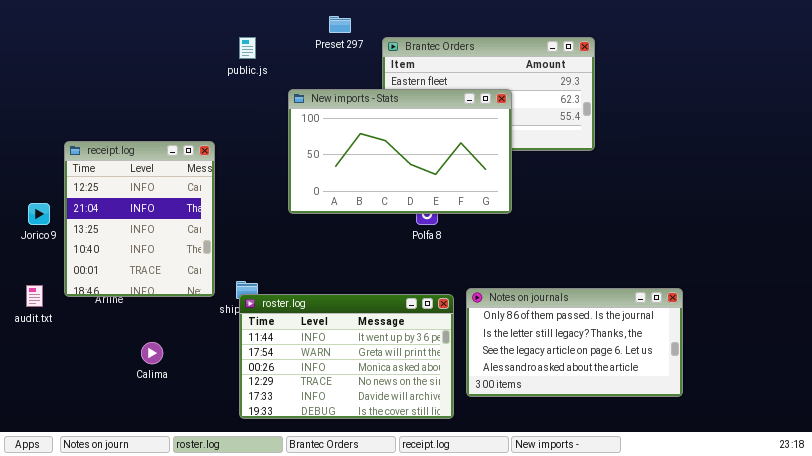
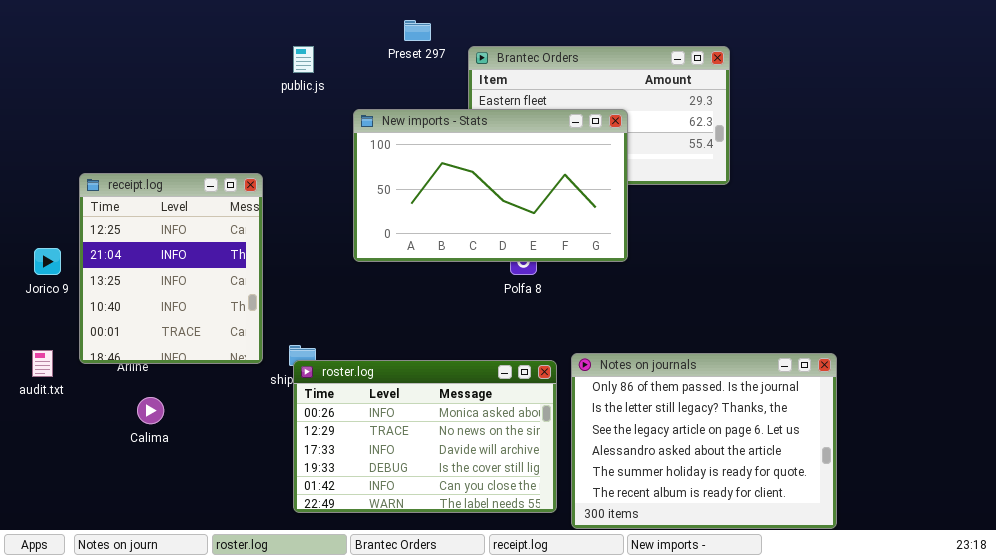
Notes on journals: [466,288,683,397] -> [571,353,837,529], resized
roster.log: [239,294,454,419] -> [293,360,557,513], scrolled down 2 rows
Calima: [141,342,163,364] -> [137,397,164,424], moved

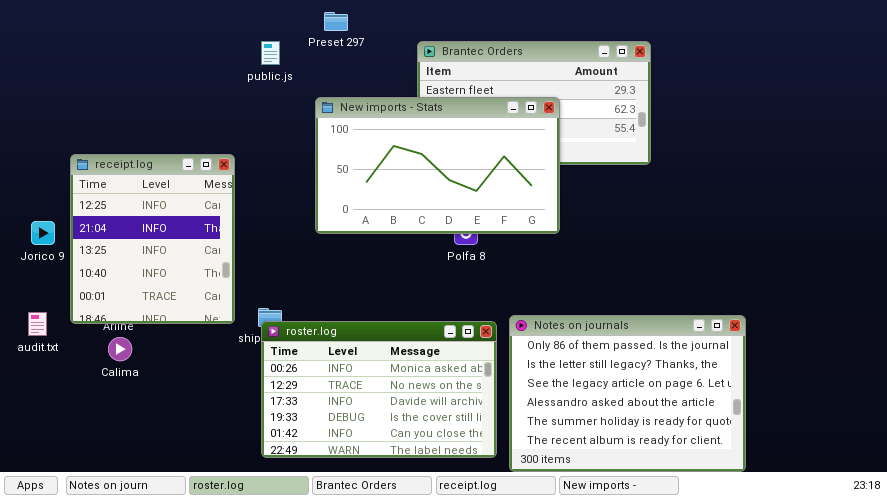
Preset 297: [404,20,431,41] -> [324,12,348,31], moved
Calima: [137,397,164,424] -> [108,337,132,361], moved

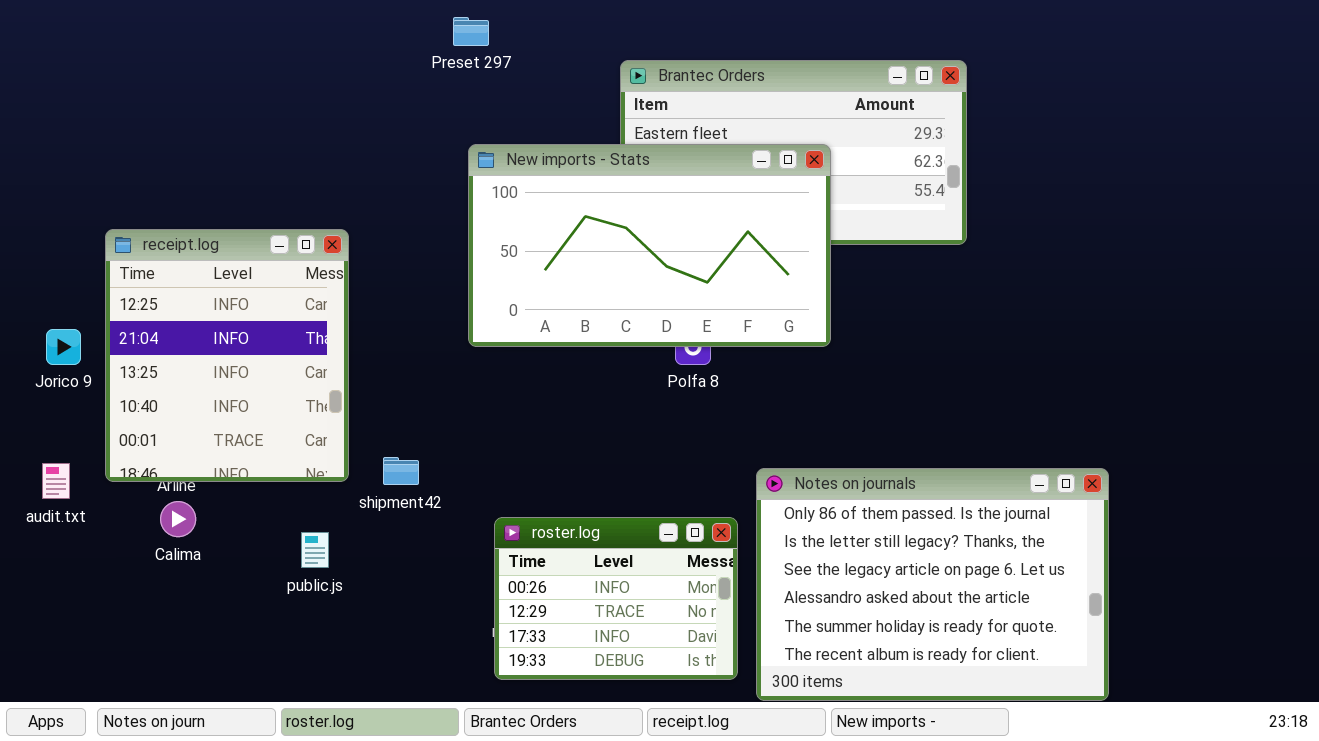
Preset 297: [324,12,348,31] -> [453,17,489,46], moved
public.js: [261,41,280,65] -> [301,532,329,568], moved
roster.log: [261,321,497,458] -> [494,517,738,680], resized

